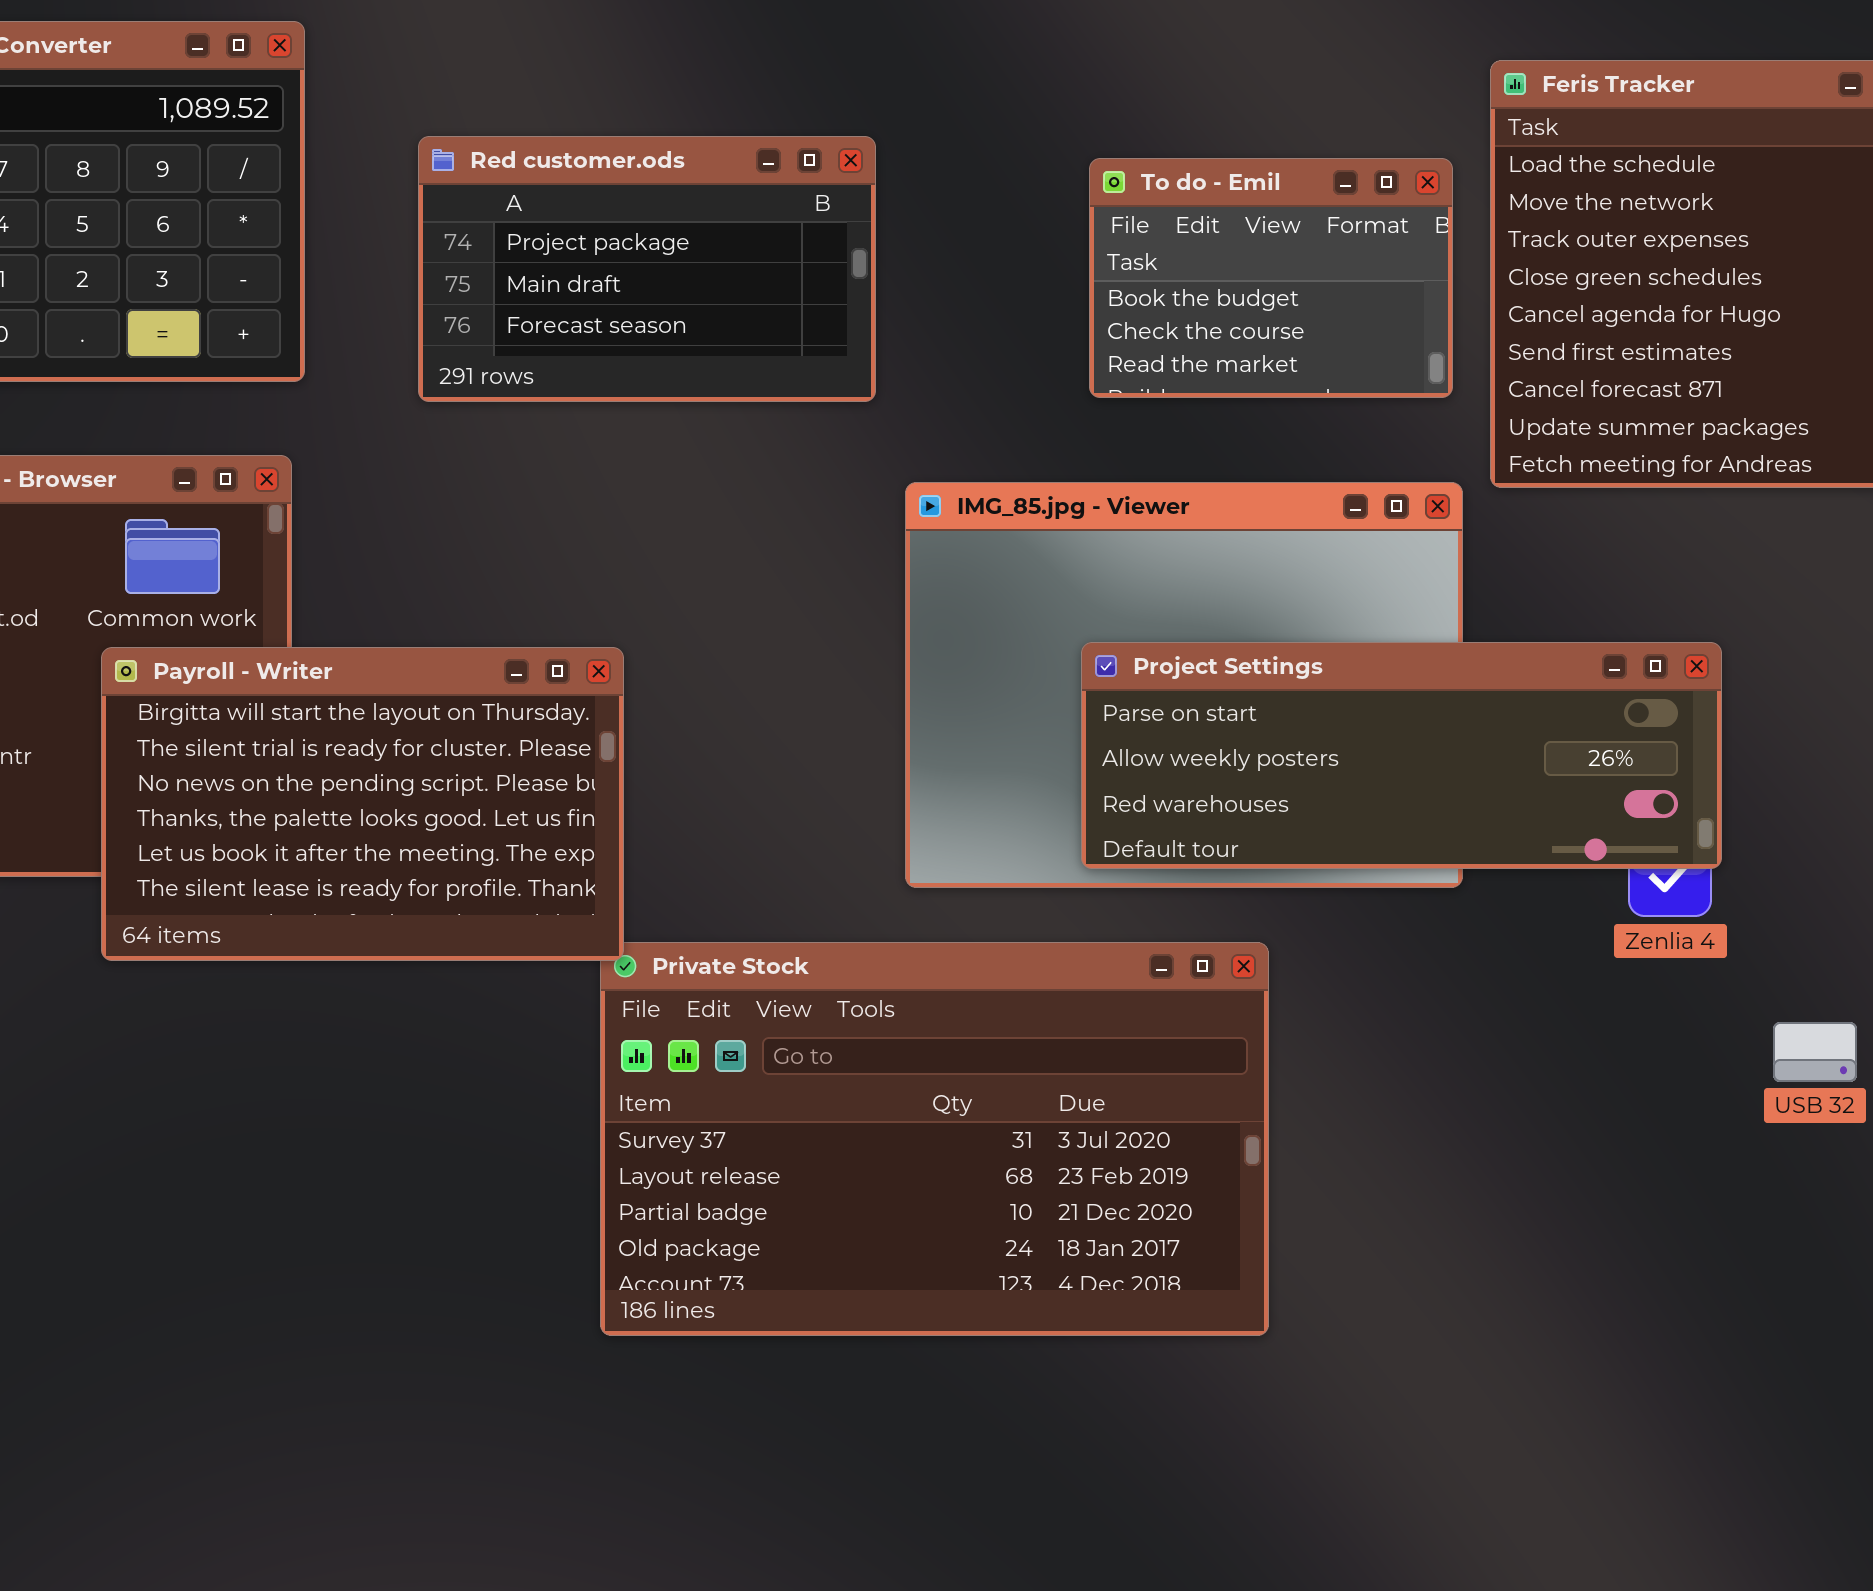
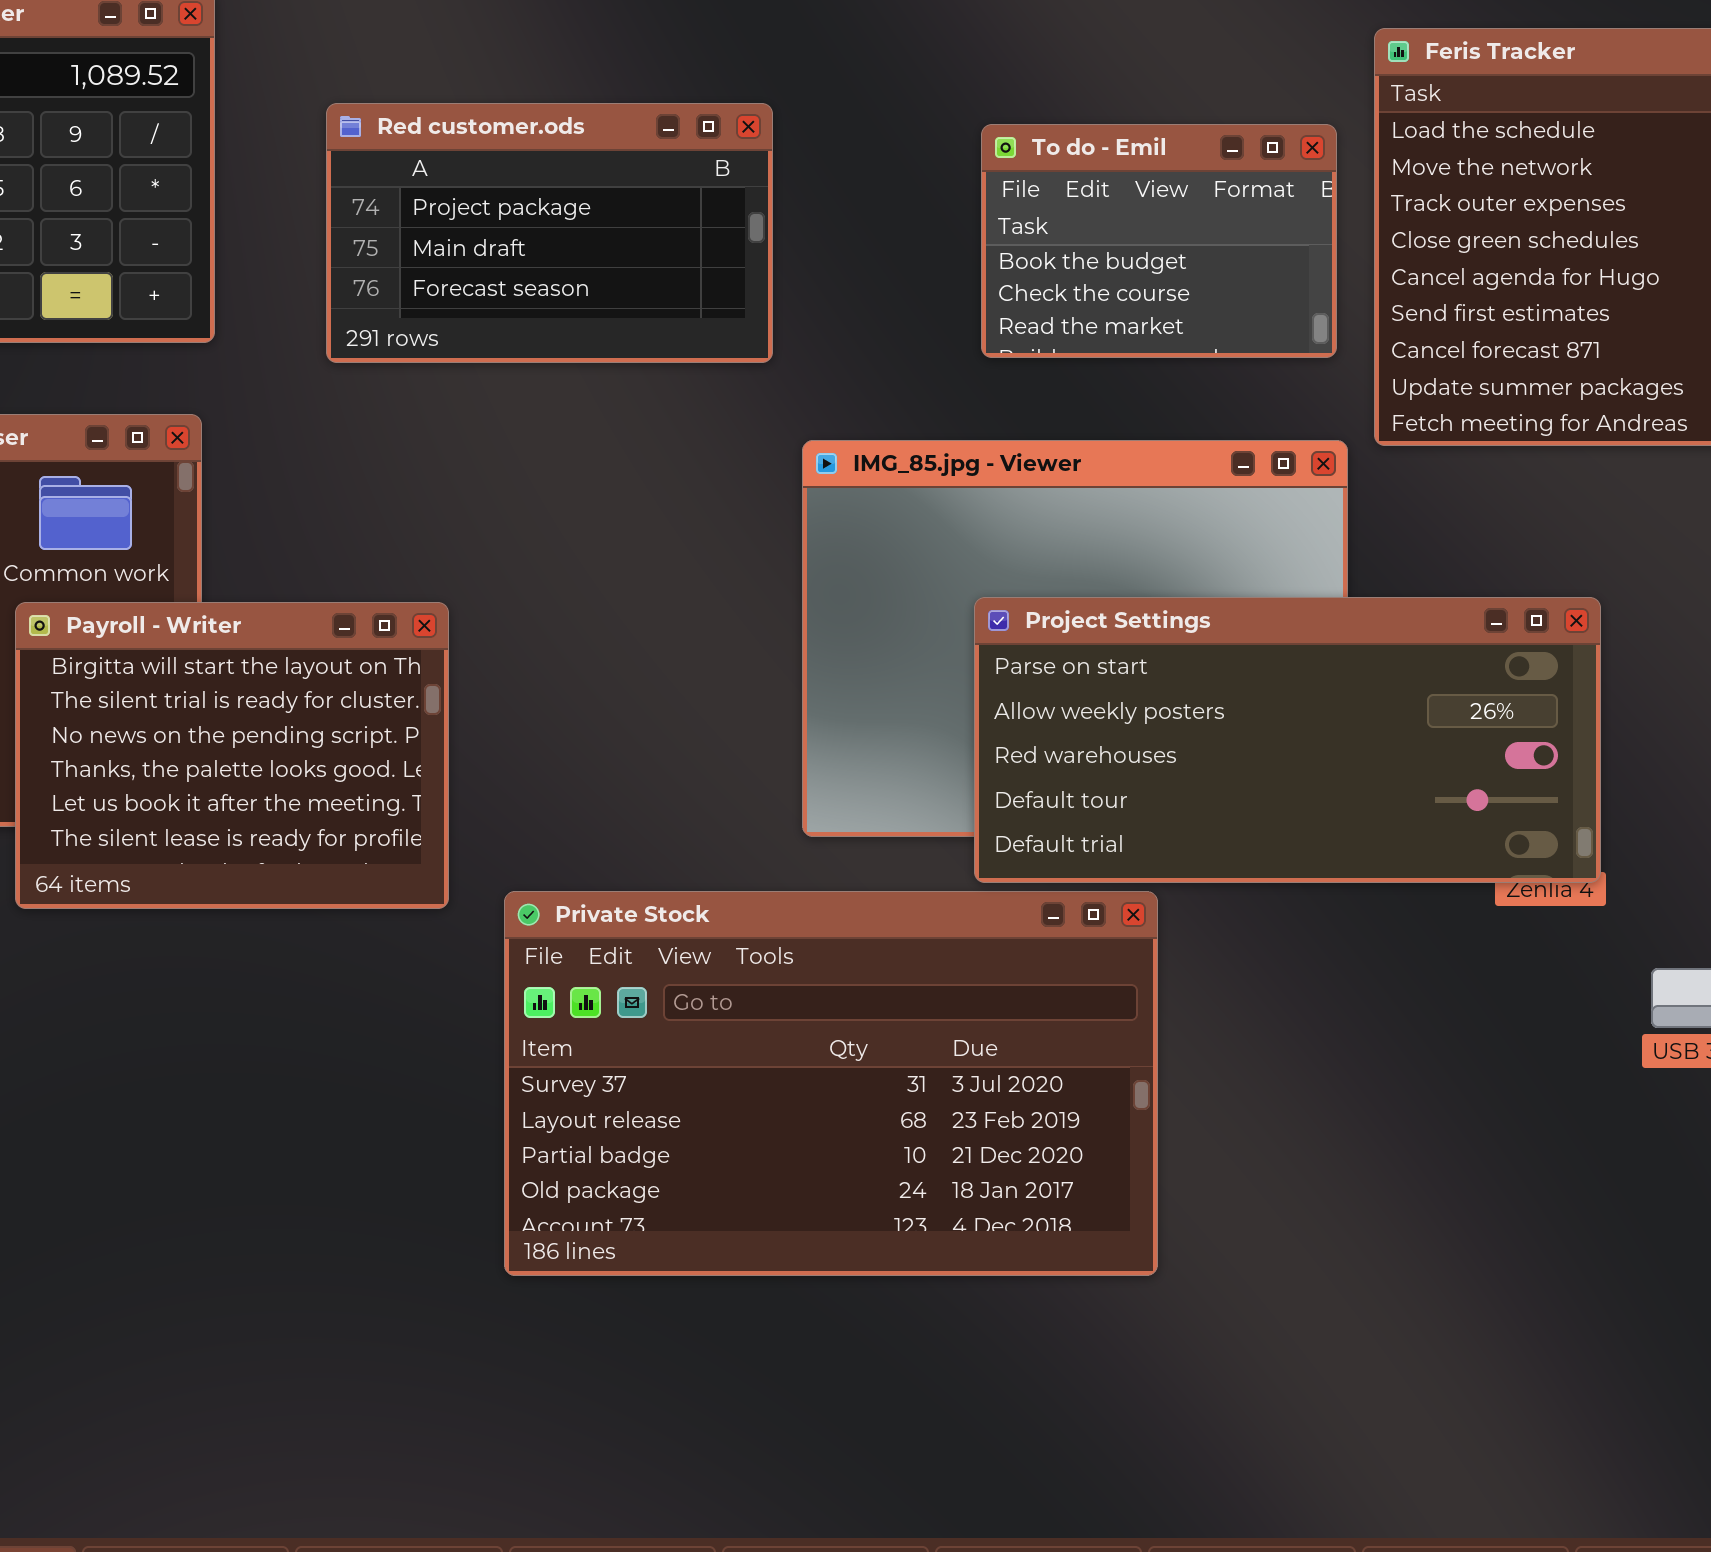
Project Settings: [1081,642,1722,869] -> [974,597,1601,883], resized
Payroll - Writer: [101,647,624,961] -> [15,602,449,909], resized

